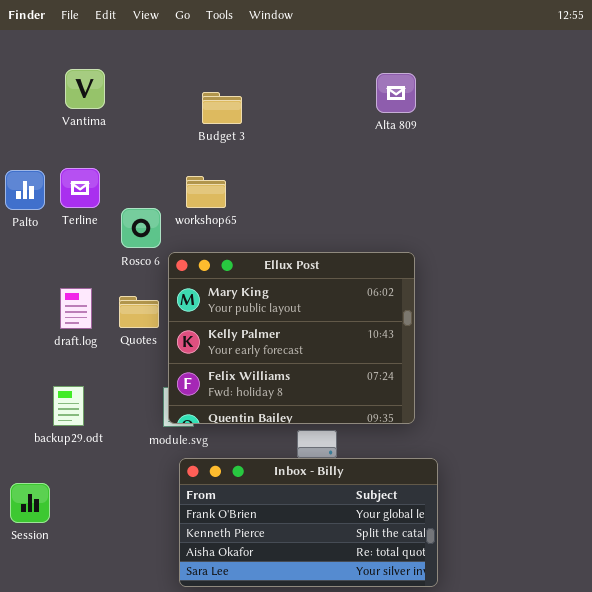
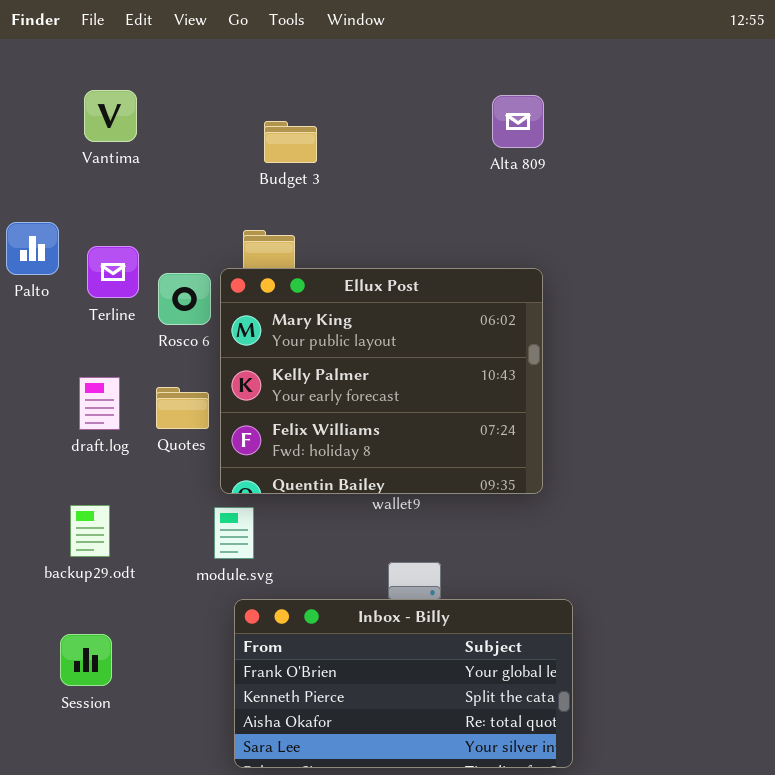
Terline: [60,168,100,208] -> [87,246,139,298], moved
Ellux Post: [168,252,415,424] -> [220,268,543,494], moved
Session: [10,483,50,523] -> [60,634,112,686], moved

